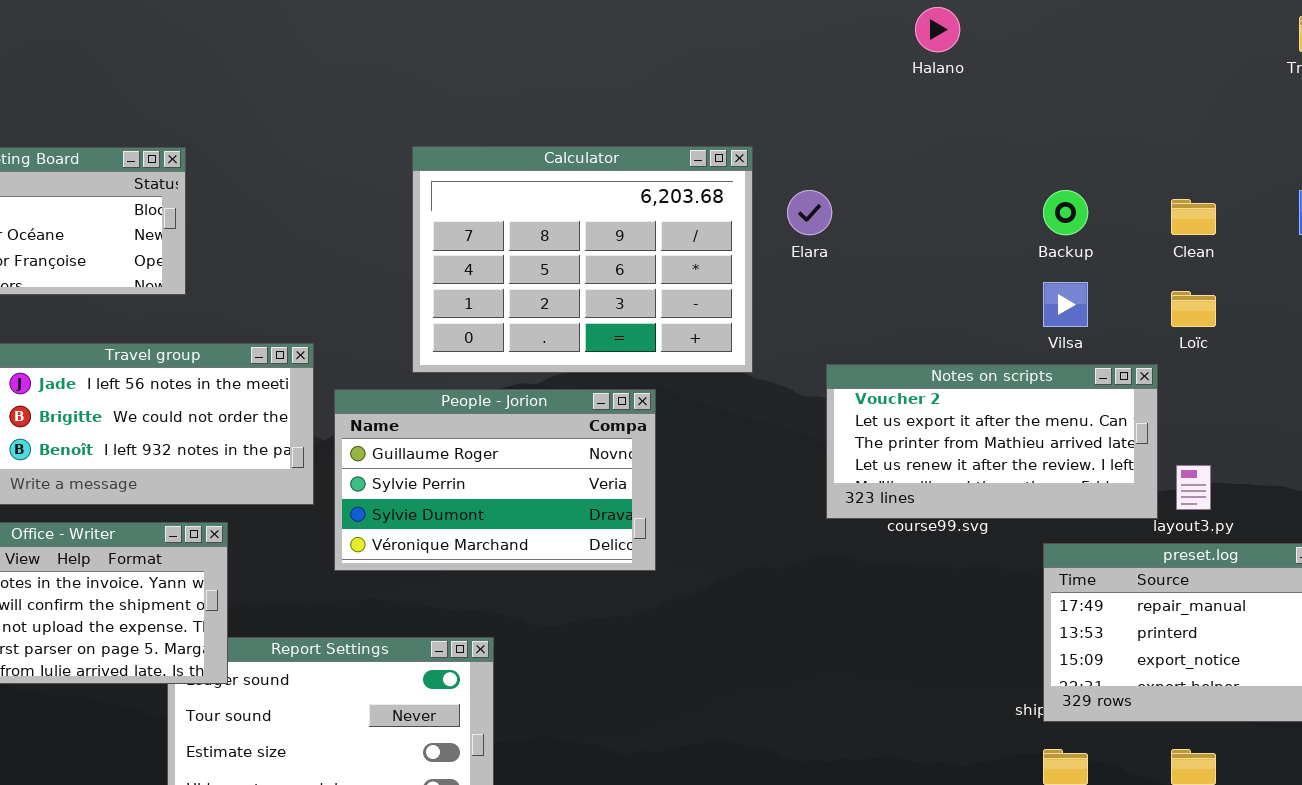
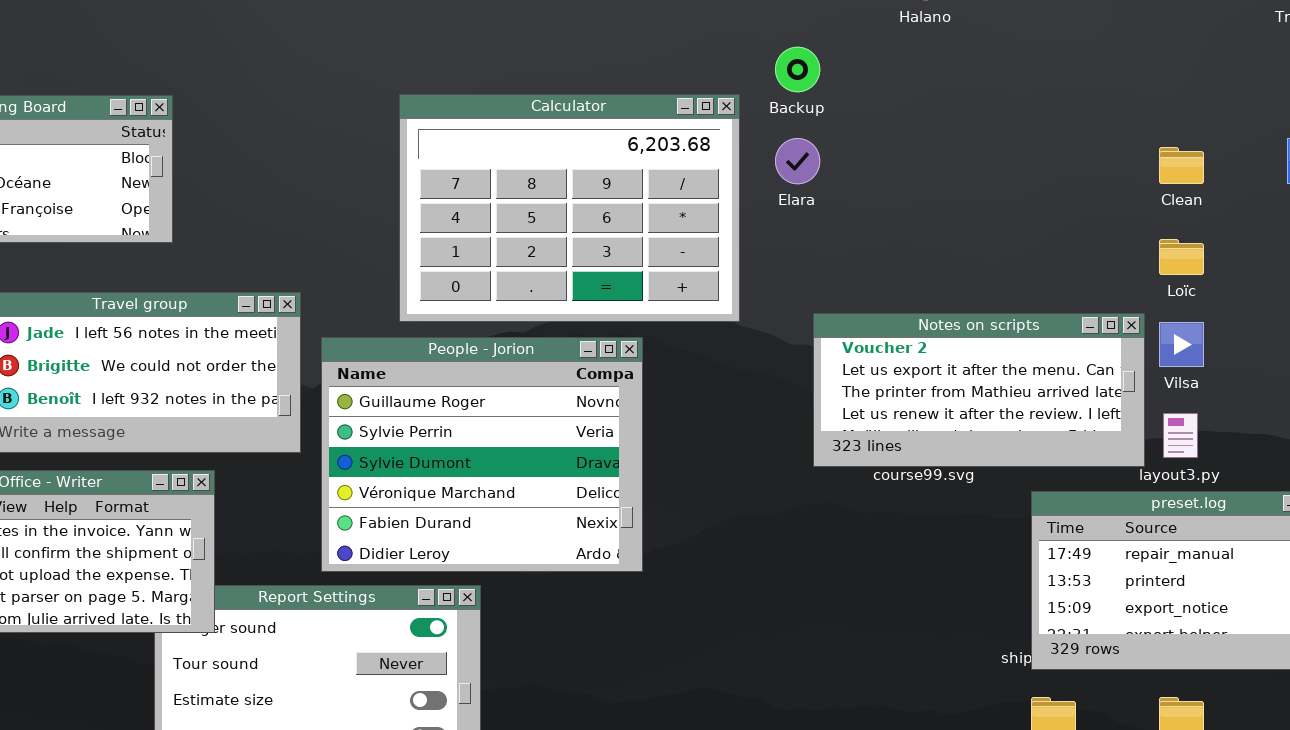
Backup: [1043,190,1088,235] -> [775,47,820,92], moved
Vilsa: [1043,282,1088,327] -> [1159,322,1204,367], moved
People - Jorion: [334,389,656,571] -> [321,337,643,572], resized

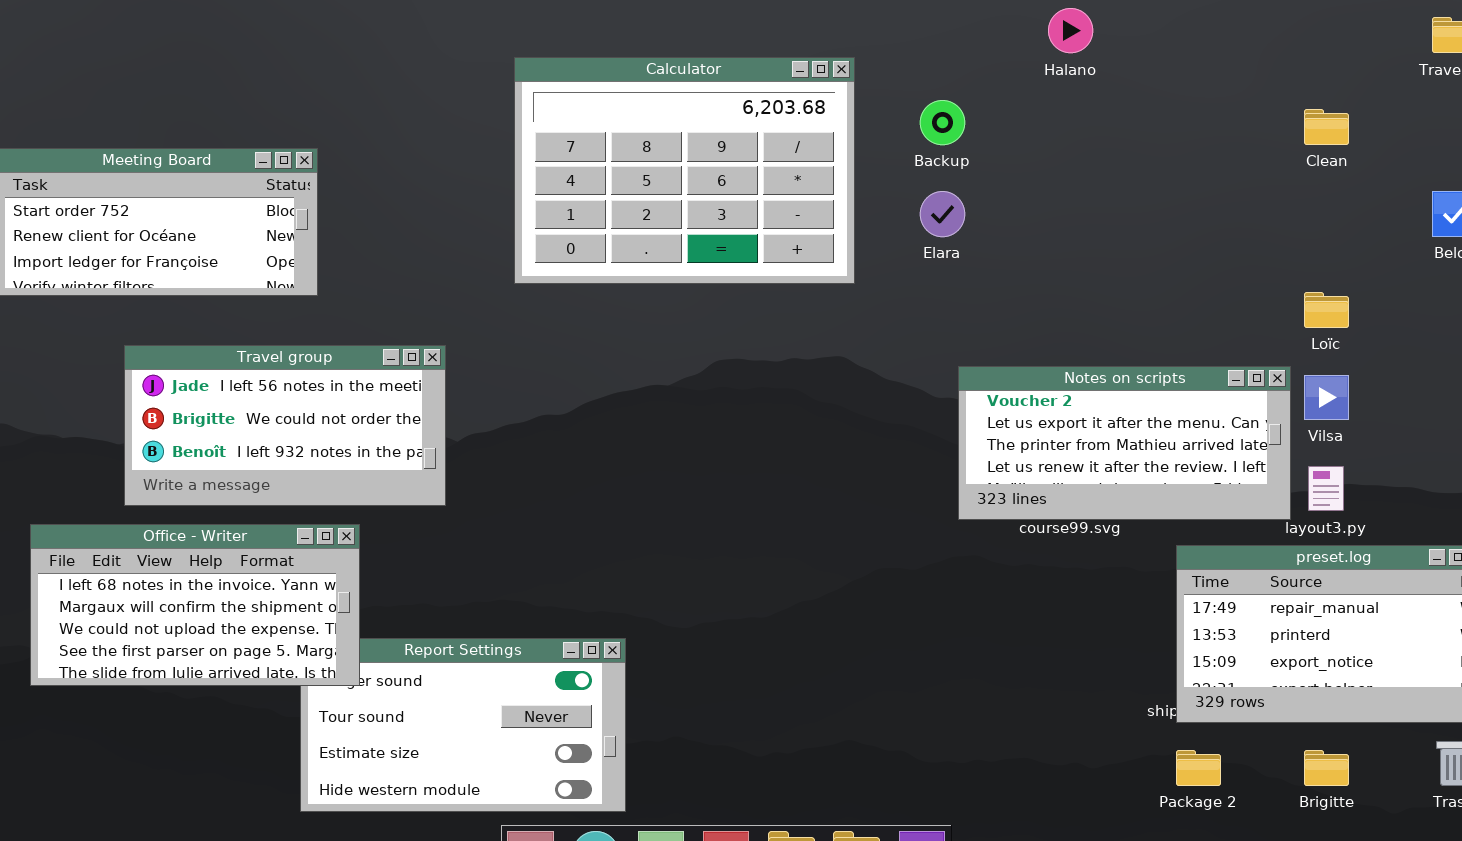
Calculator: [399,94,740,322] -> [514,57,855,284], moved
Clean: [1159,147,1204,184] -> [1304,109,1349,145], moved
People - Jorion: [321,337,643,572] -> none, closed

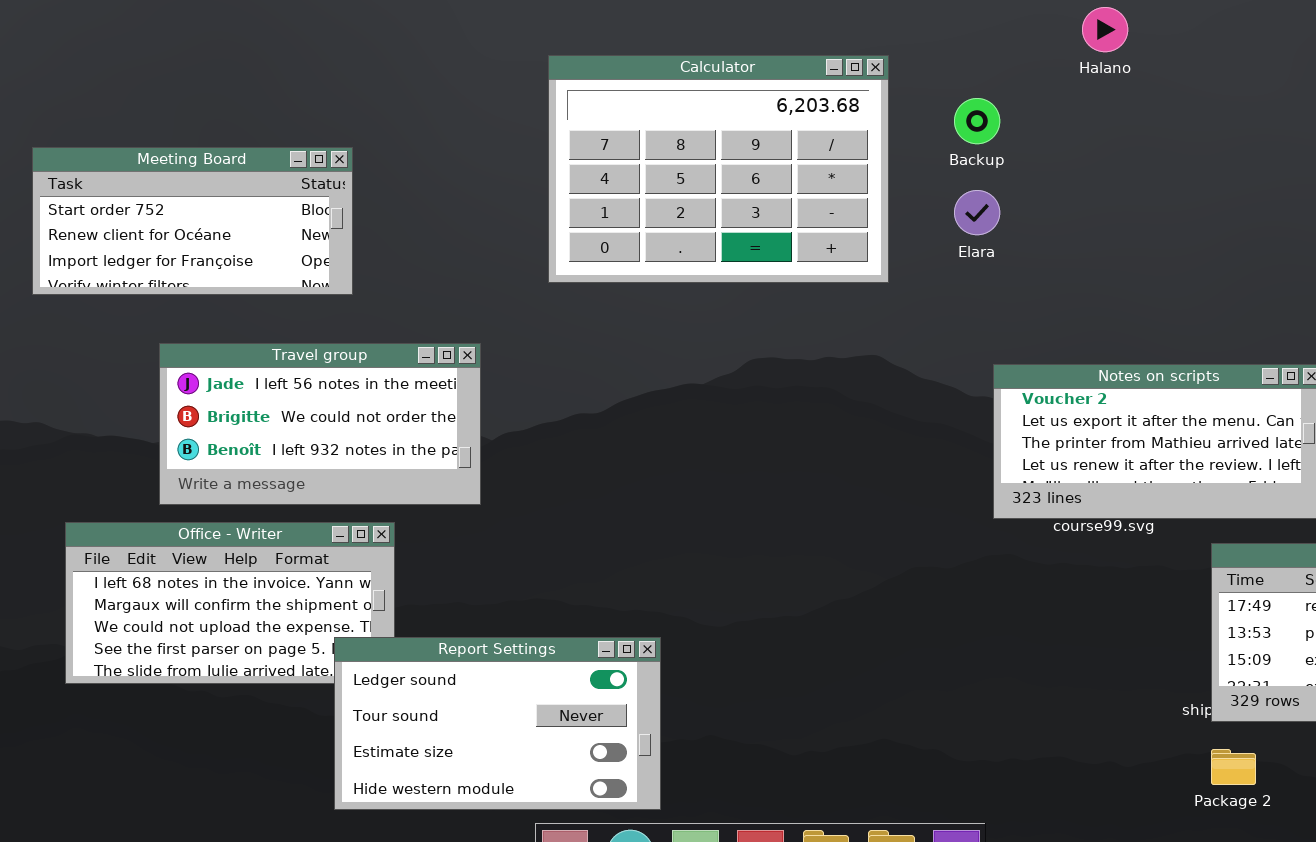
Report Settings: [300,638,626,812] -> [334,637,661,810], raised

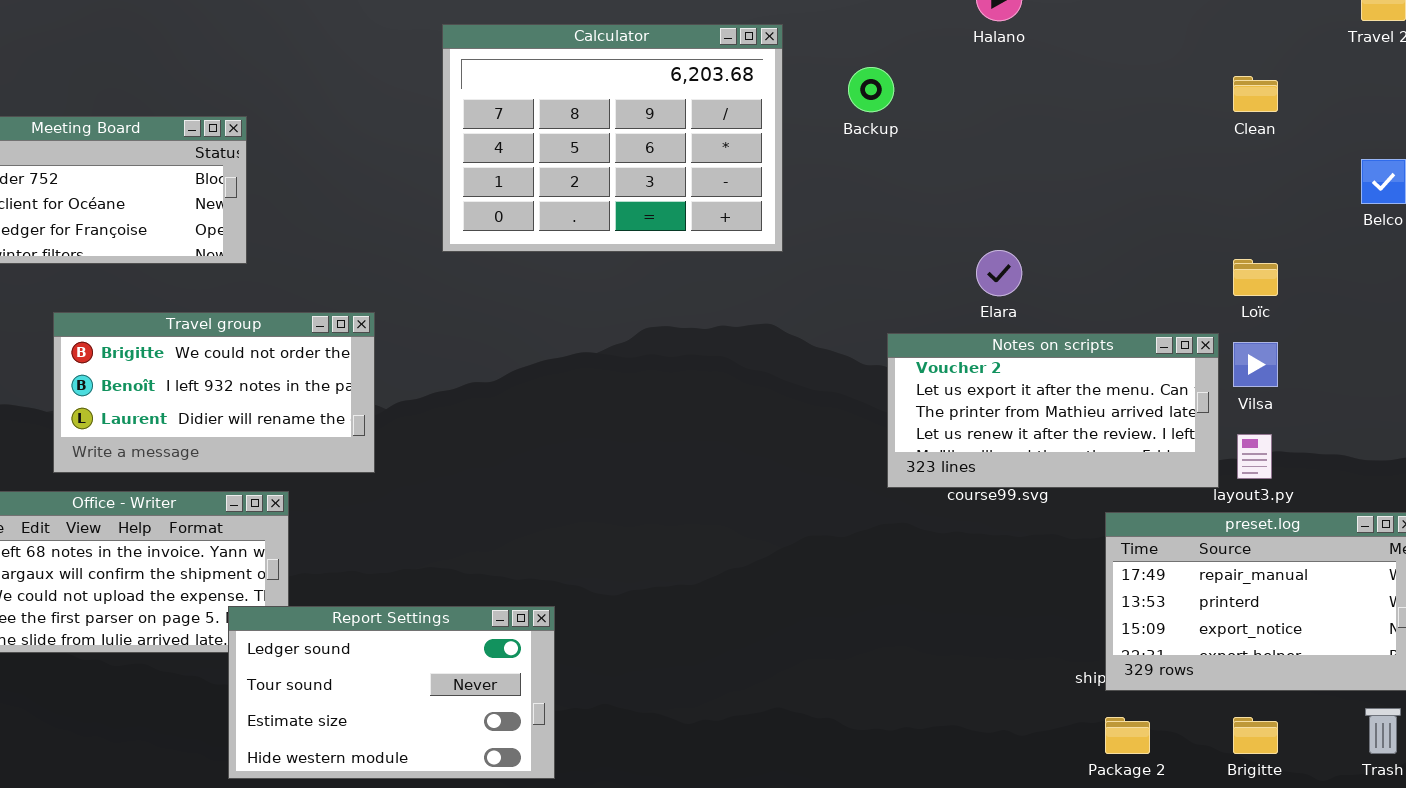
Elara: [954,190,1000,235] -> [976,250,1022,296], moved
Travel group: [159,343,481,505] -> [53,312,375,473], scrolled down 1 row

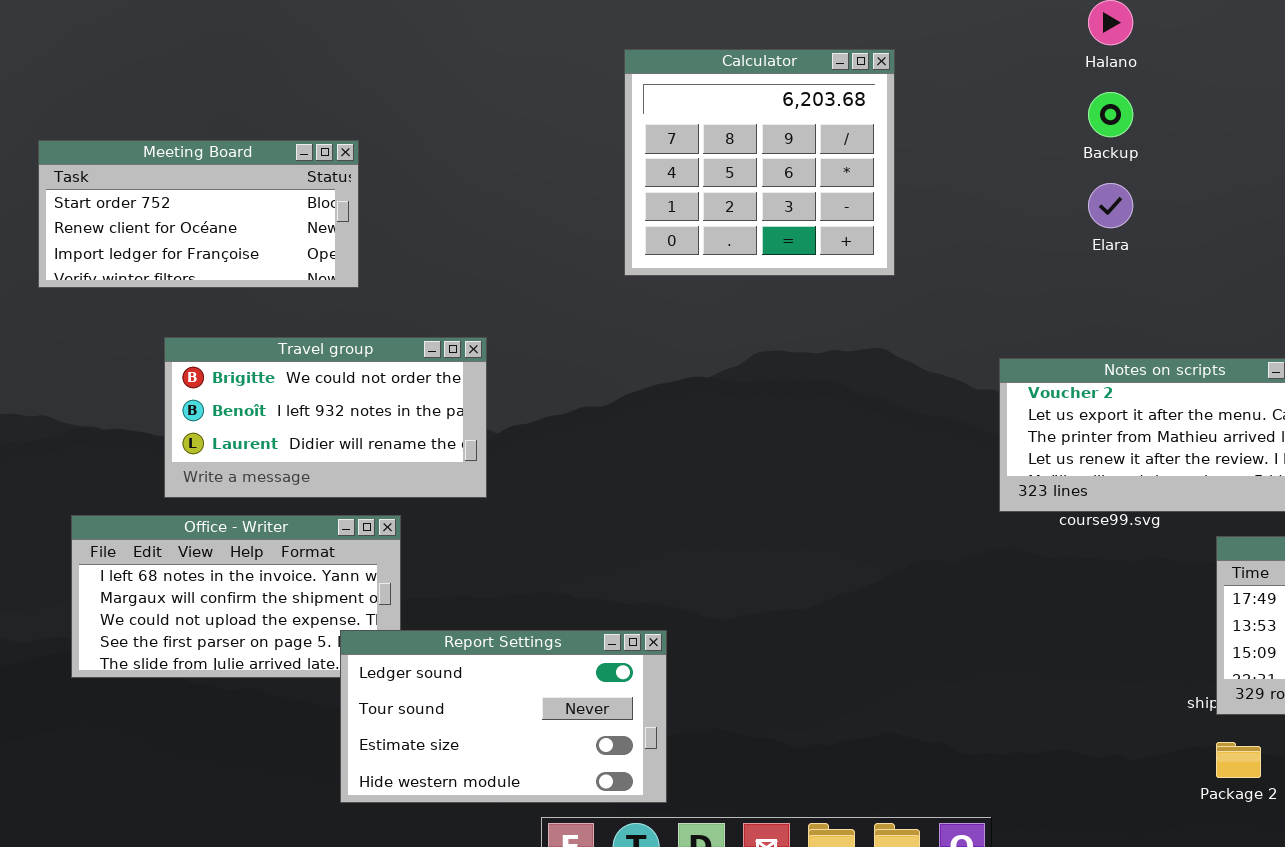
Calculator: [442,24,783,252] -> [624,49,895,276], resized
Backup: [848,67,894,112] -> [1088,92,1133,137], moved
Elara: [976,250,1022,296] -> [1088,183,1133,228], moved

